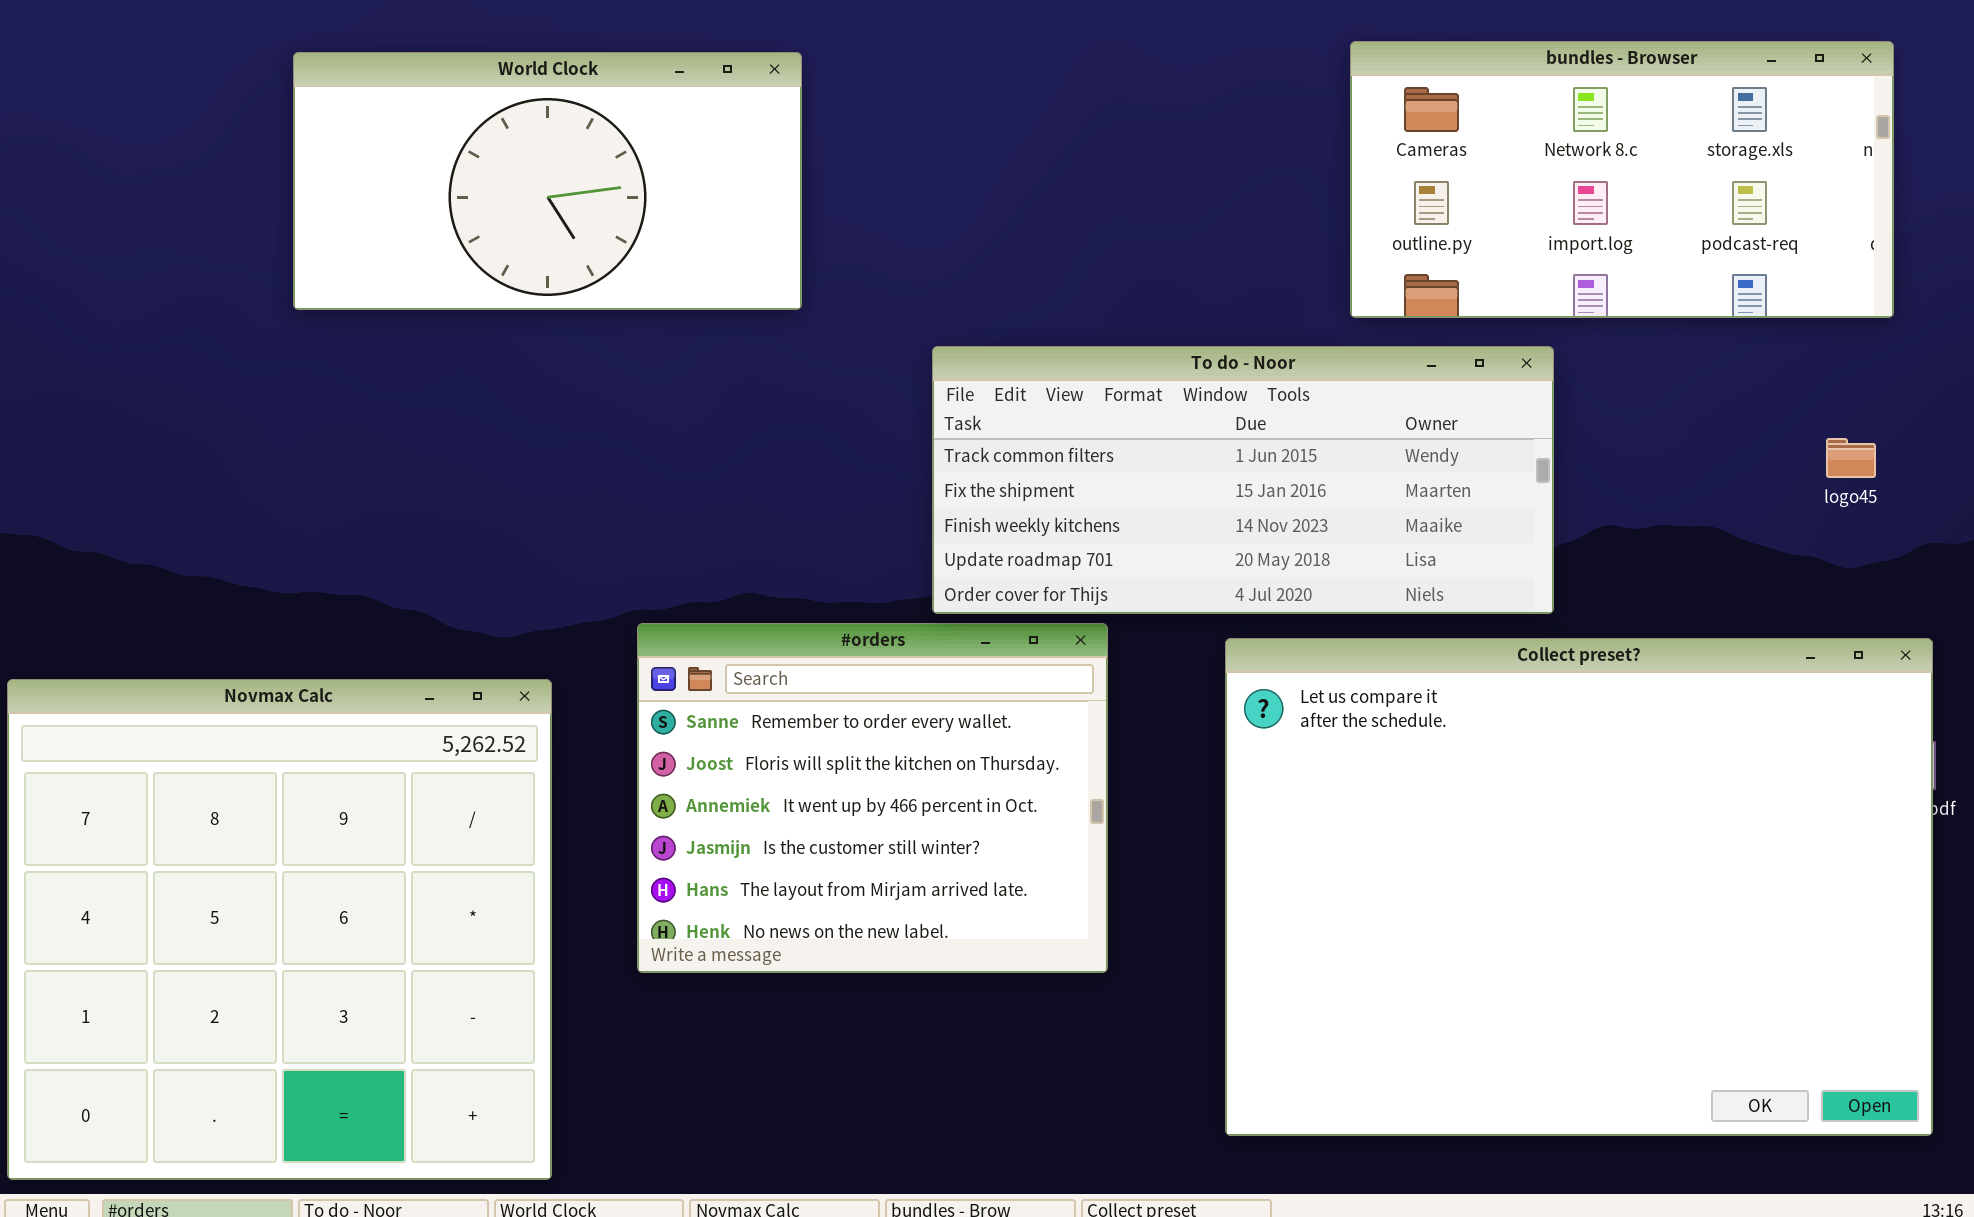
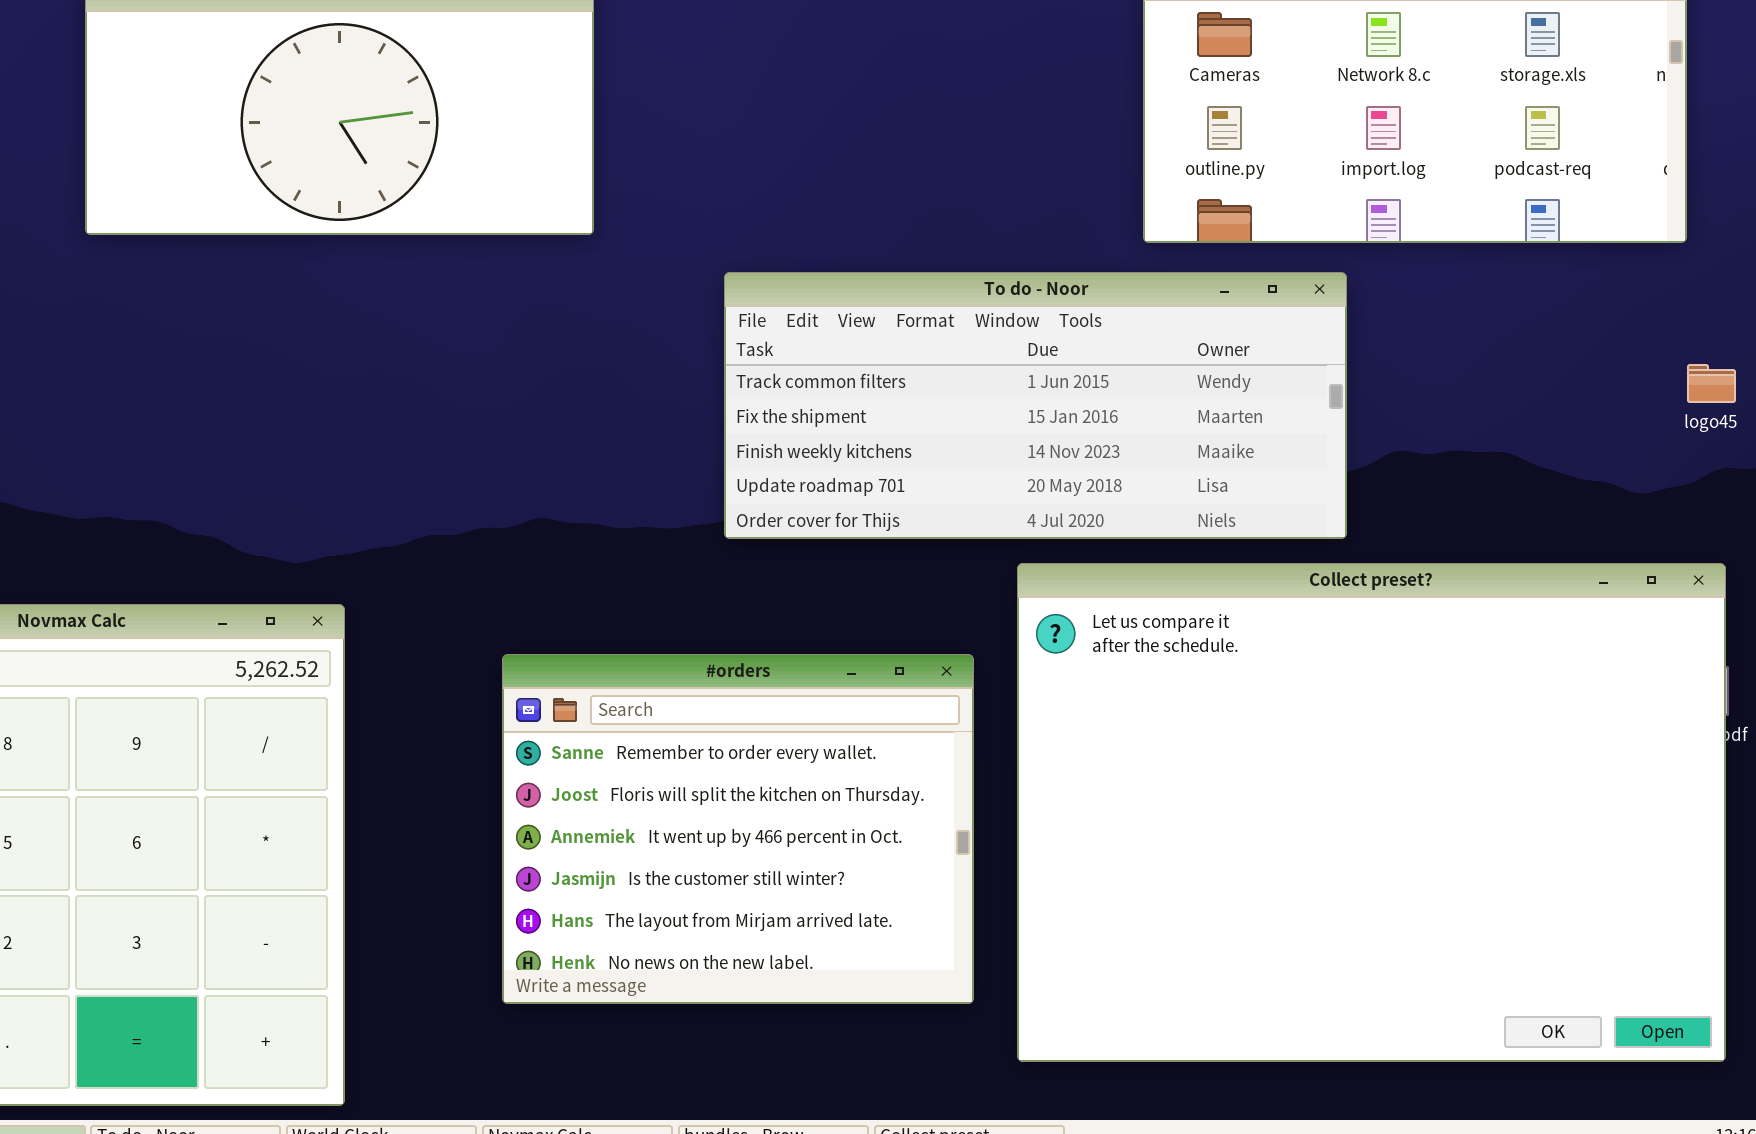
logo45: [1826,438,1876,478] -> [1687,364,1736,403], moved
#orders: [637,623,1108,973] -> [502,654,974,1004], moved

